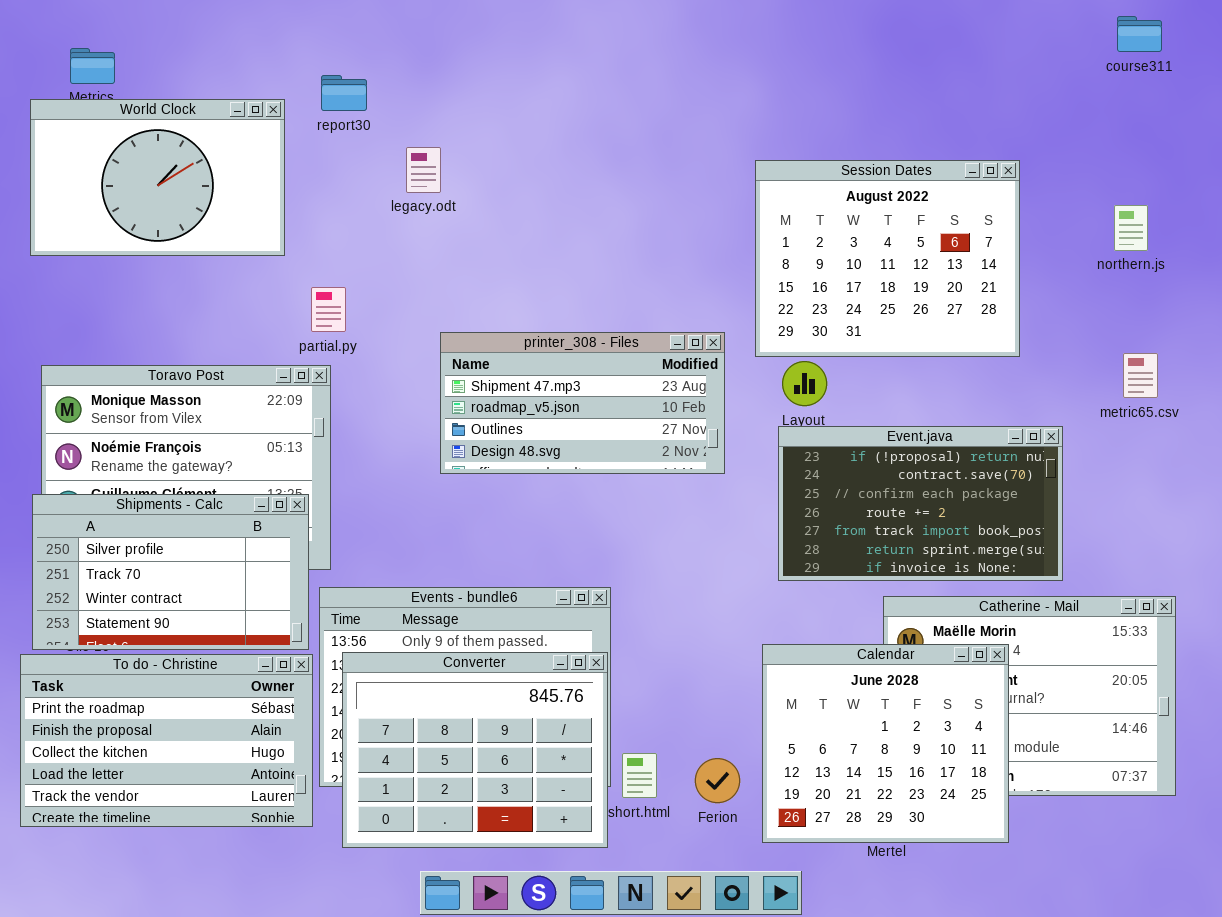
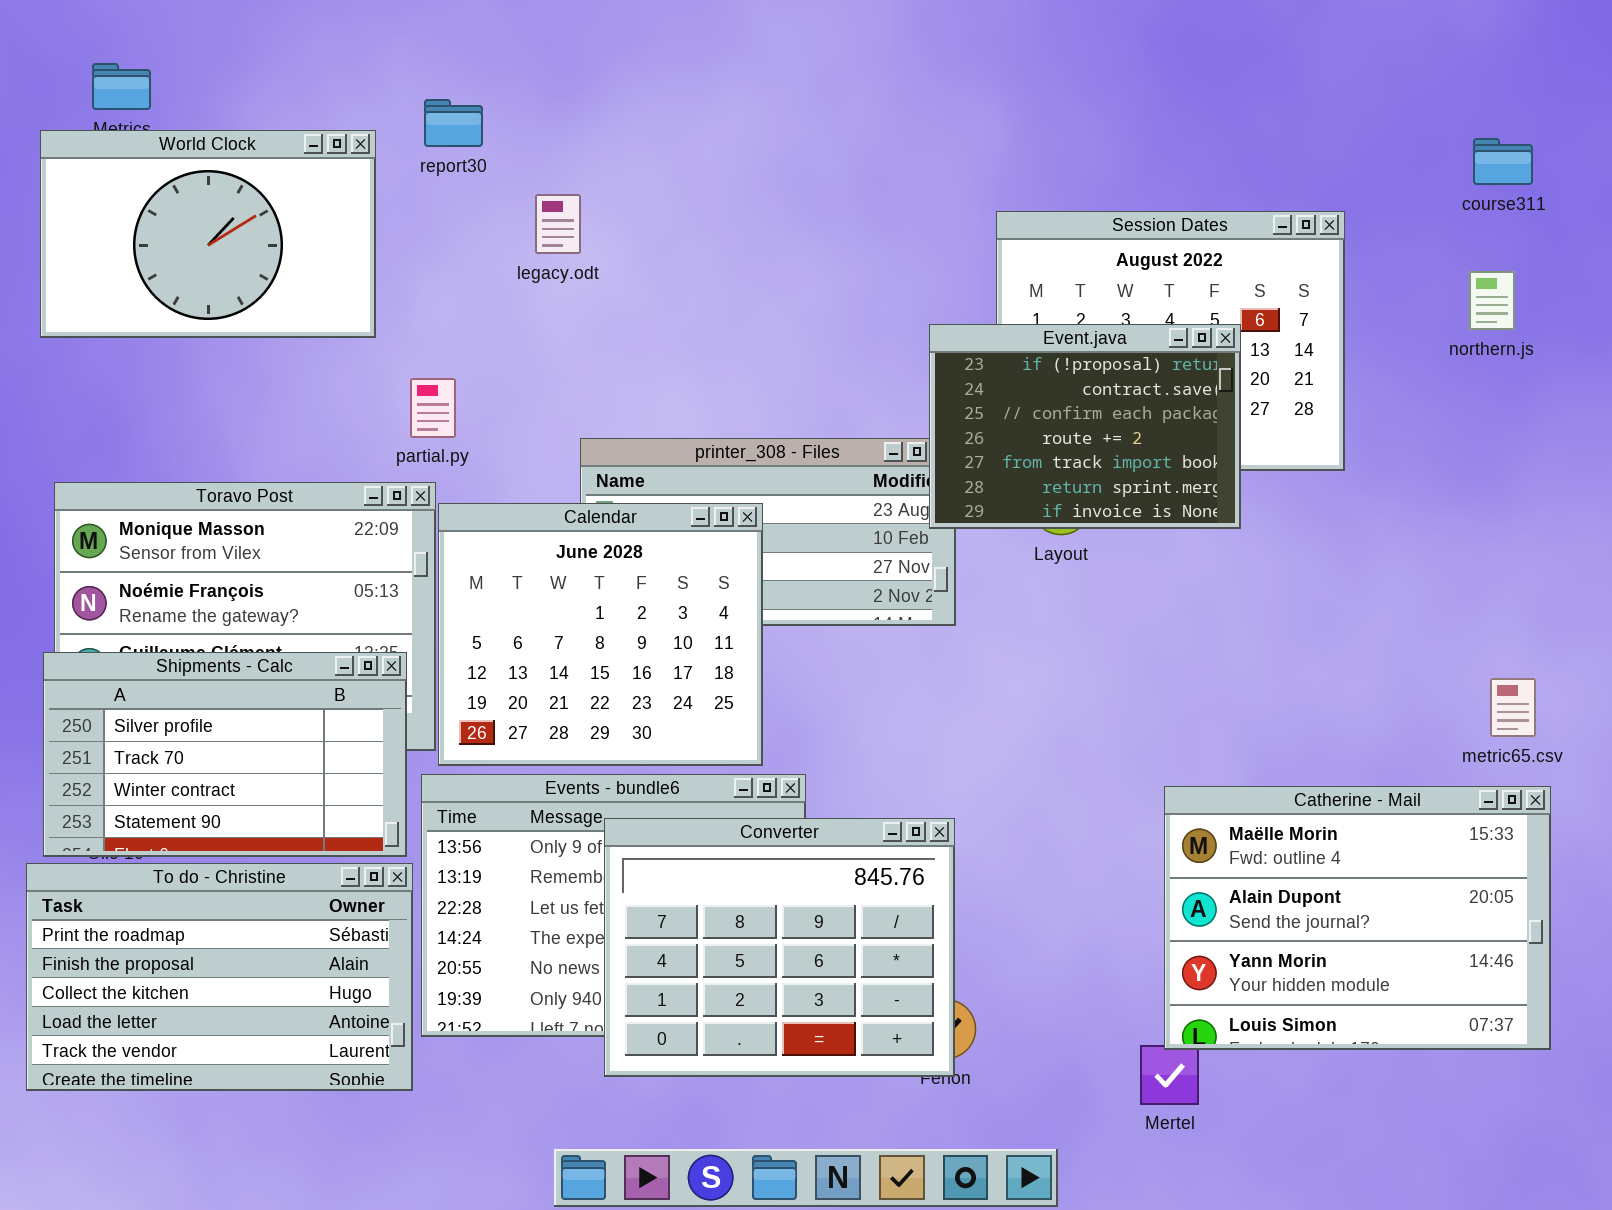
course311: [1117,16,1162,52] -> [1473,138,1533,185], moved
metric65.csv: [1123,353,1158,398] -> [1490,678,1536,737], moved
Event.java: [778,426,1063,581] -> [929,324,1241,529], moved, resized
Calendar: [762,644,1009,843] -> [438,503,763,766], moved
Converter: [342,652,608,848] -> [604,818,955,1077], moved

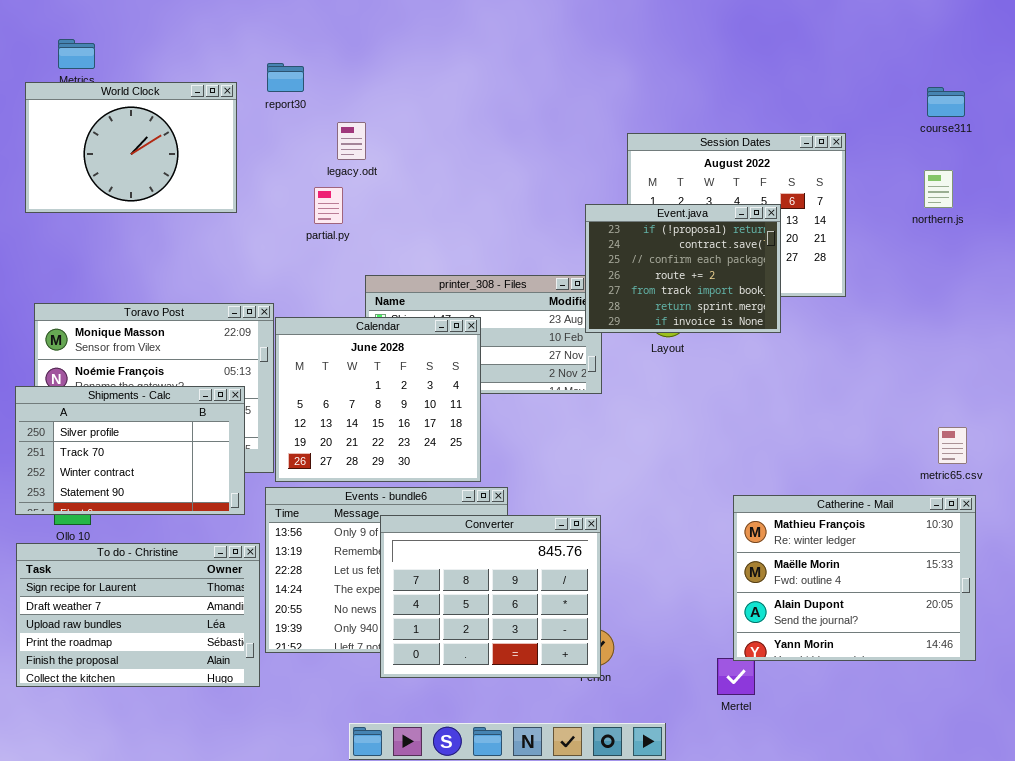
partial.py: [410,378,456,438] -> [314,187,343,224], moved
Shipments - Calc: [43,652,407,857] -> [15,386,245,515], moved
Catherine - Mail: [1164,786,1551,1050] -> [733,495,976,661], scrolled up 1 row
To do - Christine: [26,863,413,1091] -> [16,543,260,687], scrolled up 3 rows

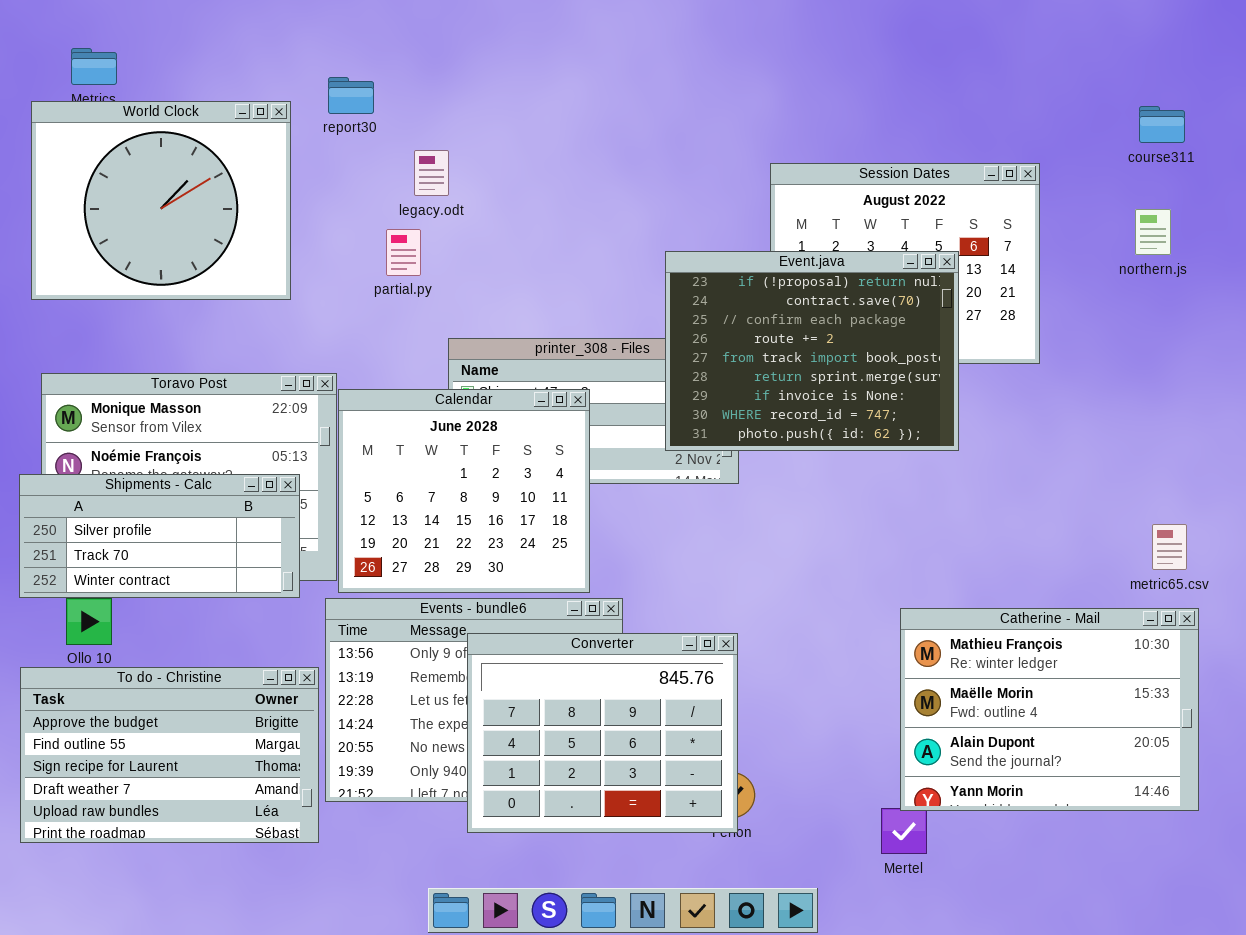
World Clock: [25,82,237,213] -> [31,101,291,300], resized
Event.java: [585,204,781,333] -> [665,251,959,451], resized
Shipments - Calc: [15,386,245,515] -> [19,474,300,598], resized
To do - Christine: [16,543,260,687] -> [20,667,319,843], scrolled up 2 rows

